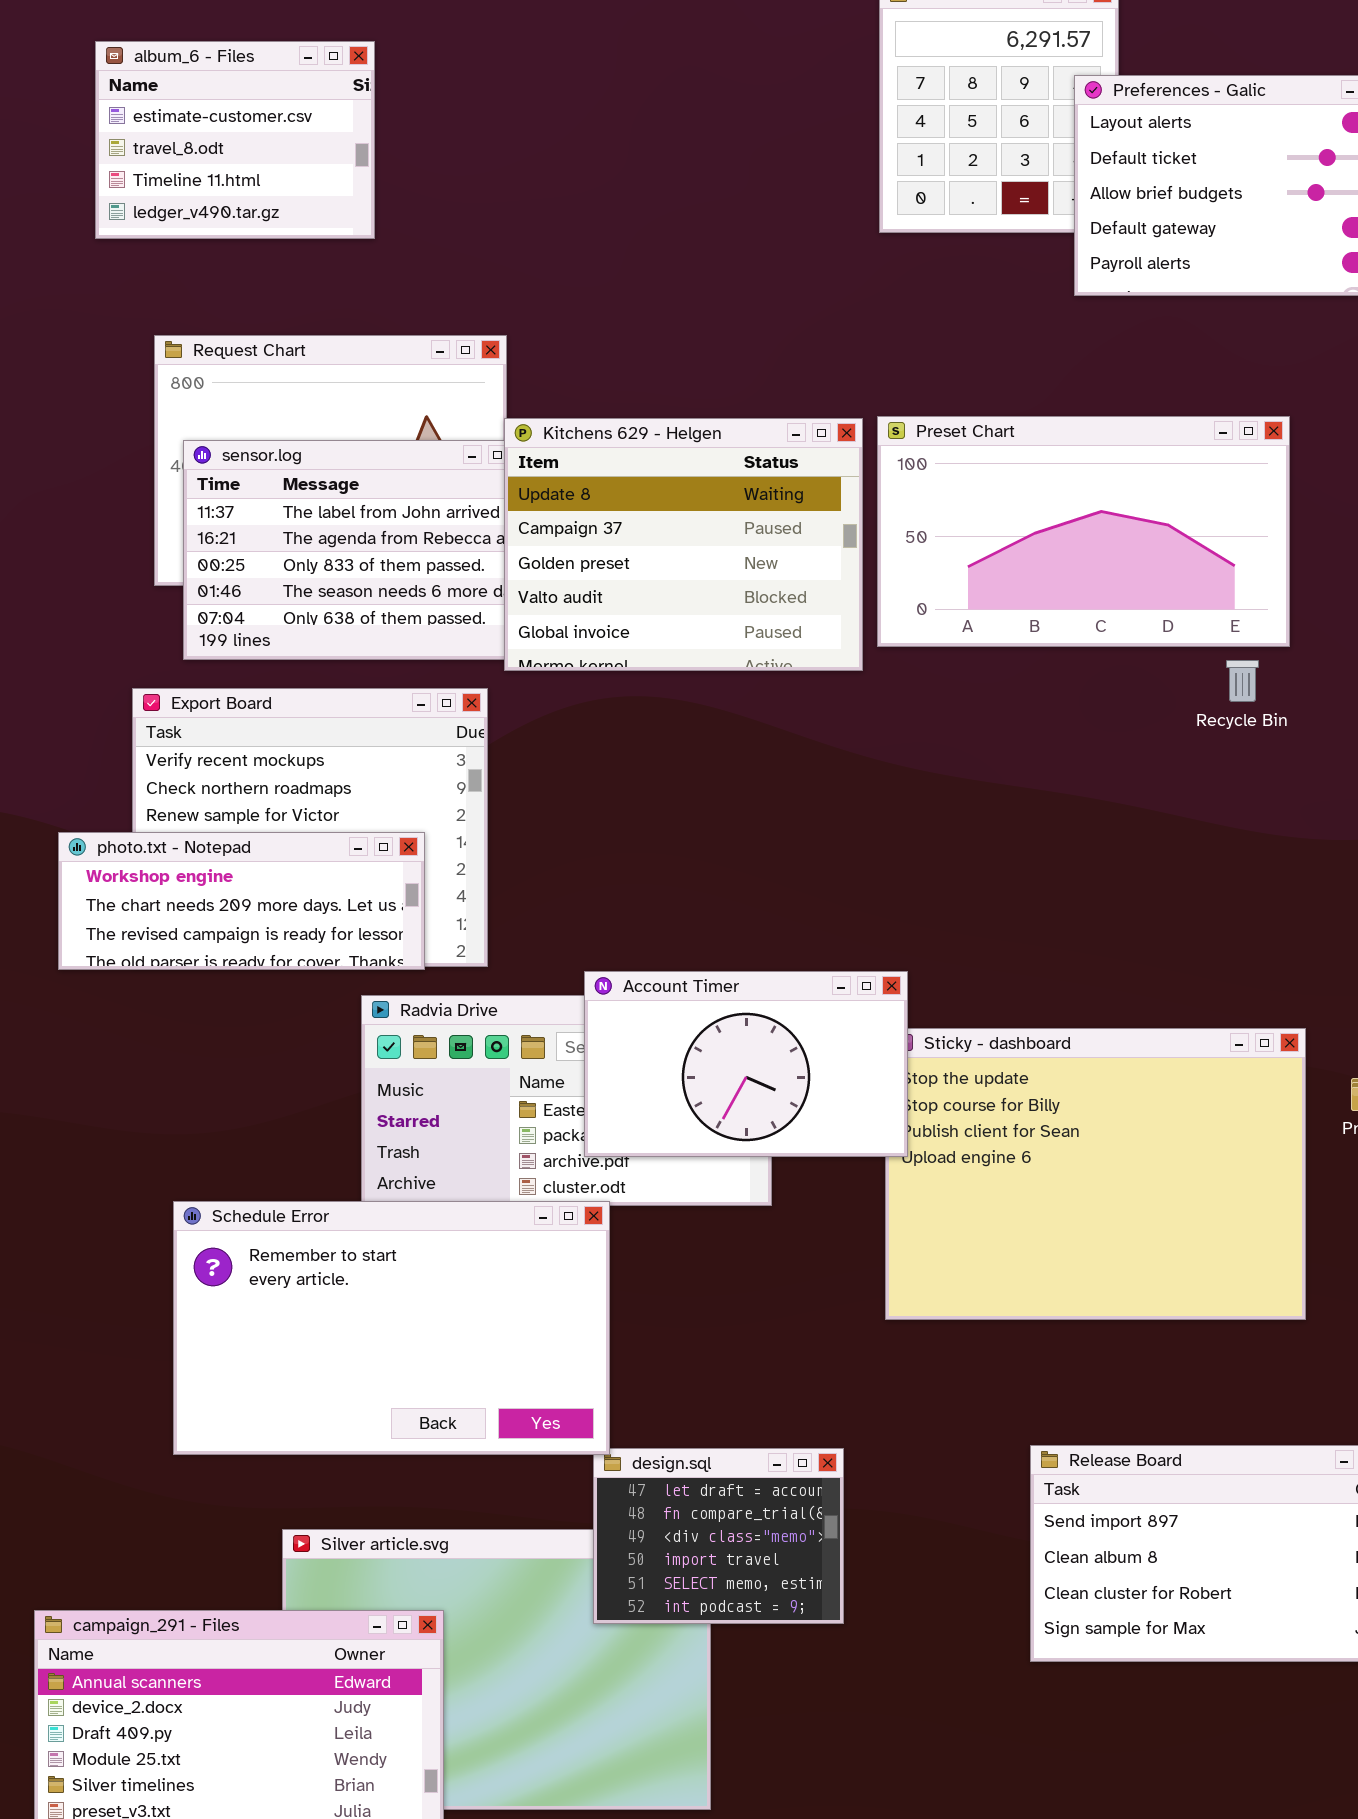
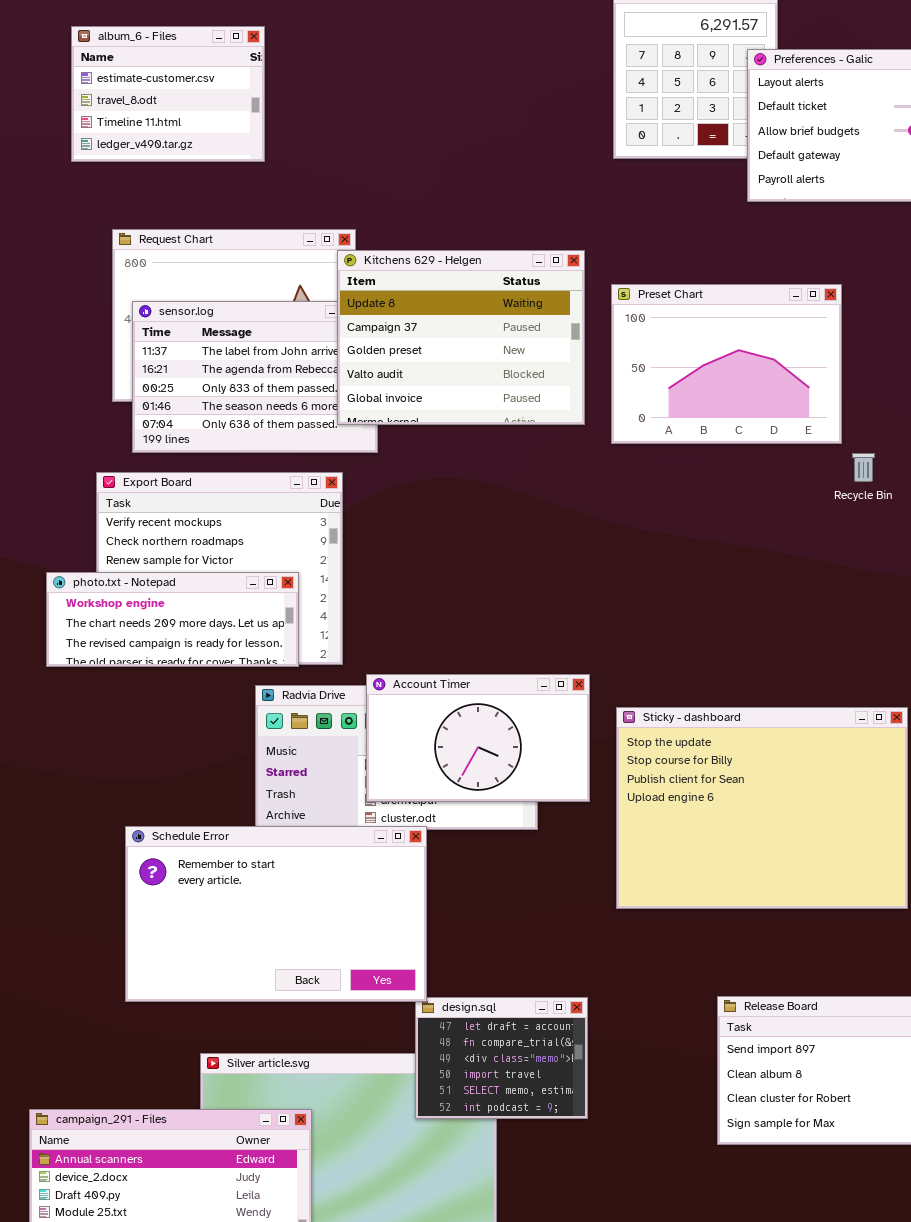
Preset Chart: [877,416,1290,647] -> [611,284,842,444], resized
Kitchens 629 - Helgen: [504,418,863,671] -> [337,250,585,425], moved
Account Timer: [584,971,908,1157] -> [366,674,590,802], moved

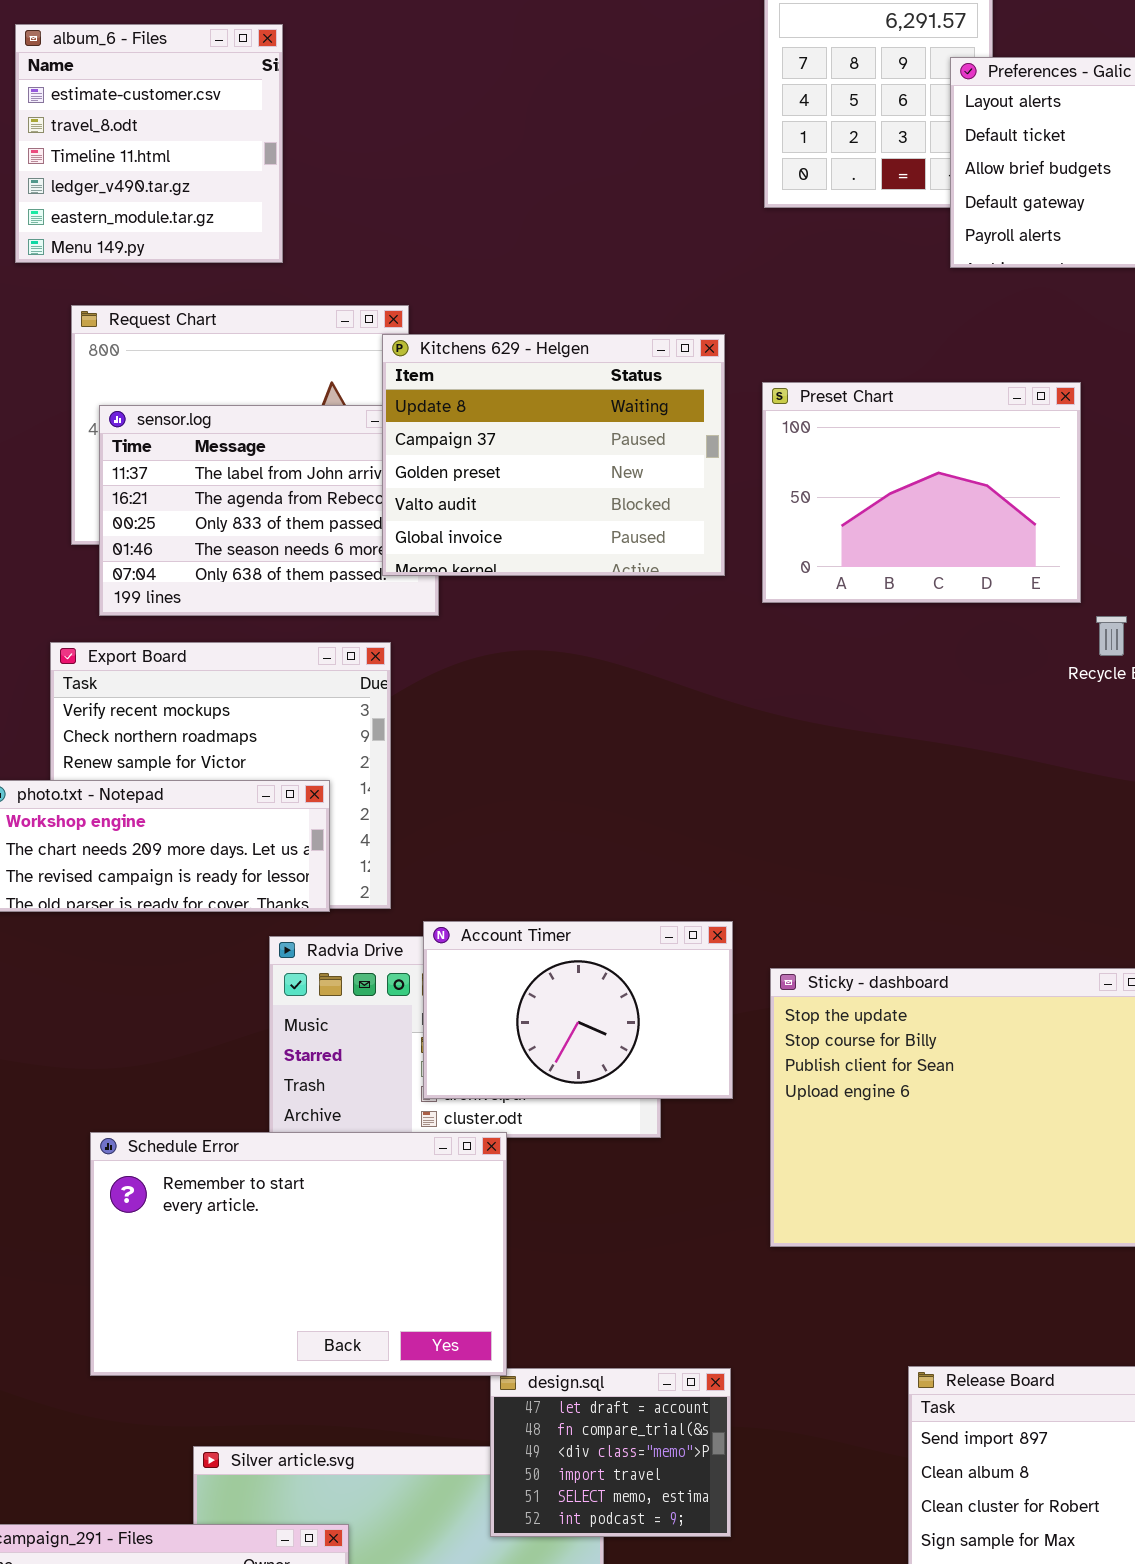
album_6 - Files: [71,26,265,162] -> [15,24,283,263], resized

